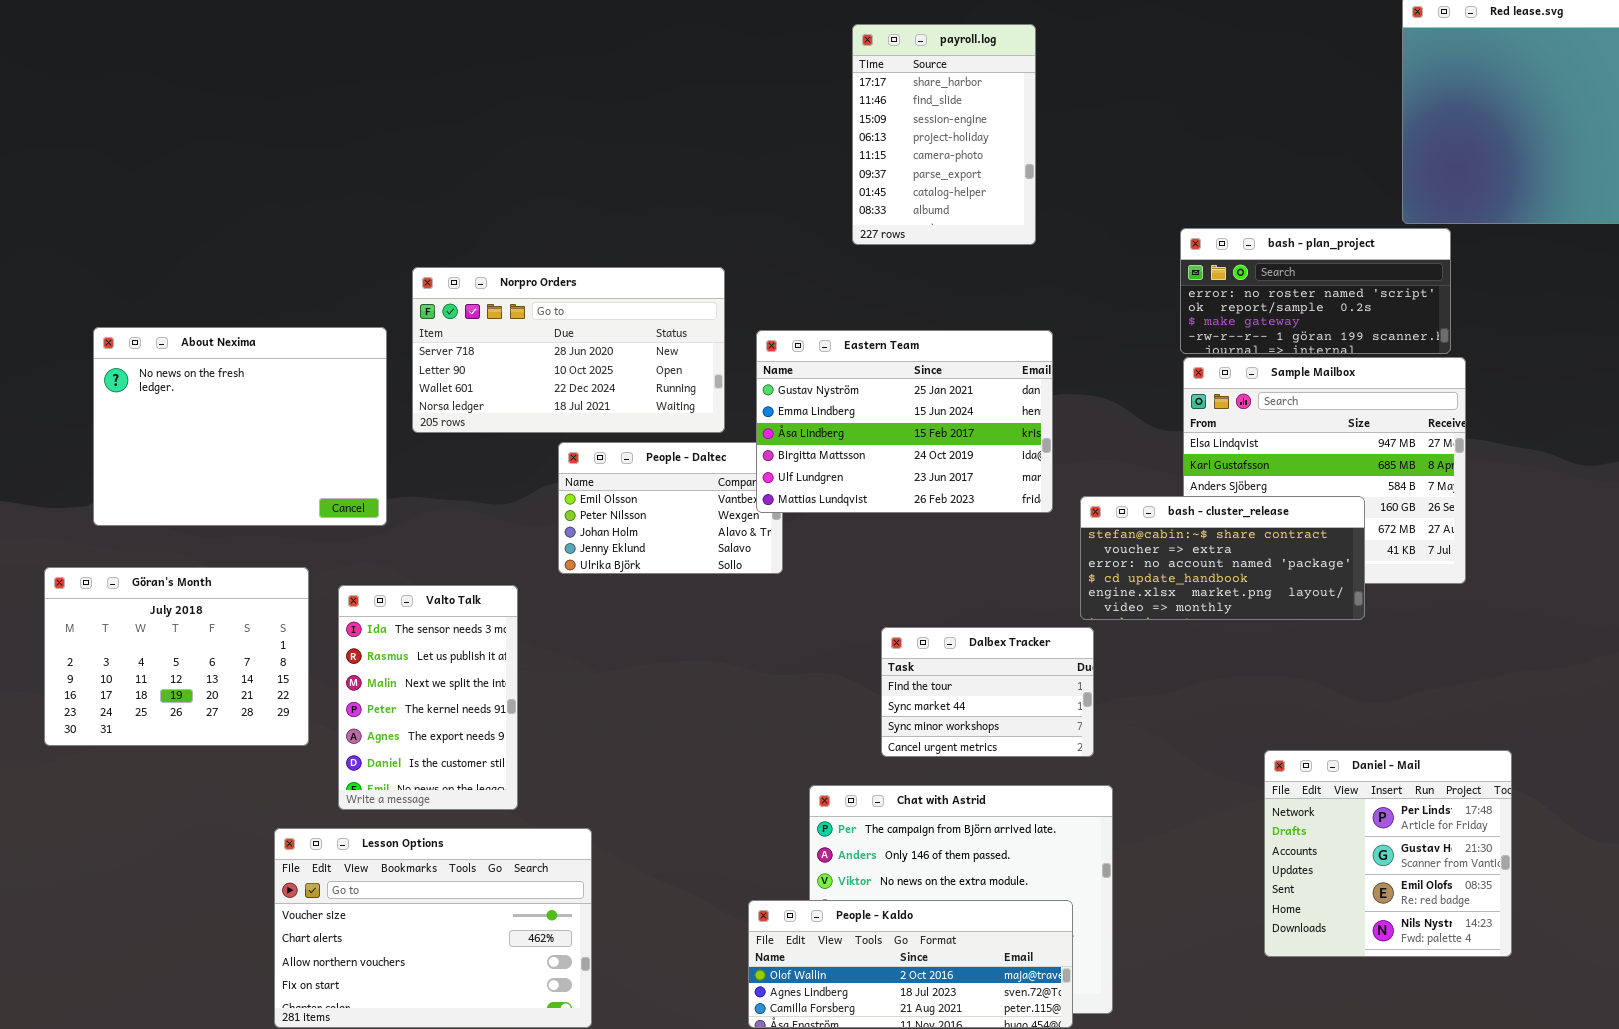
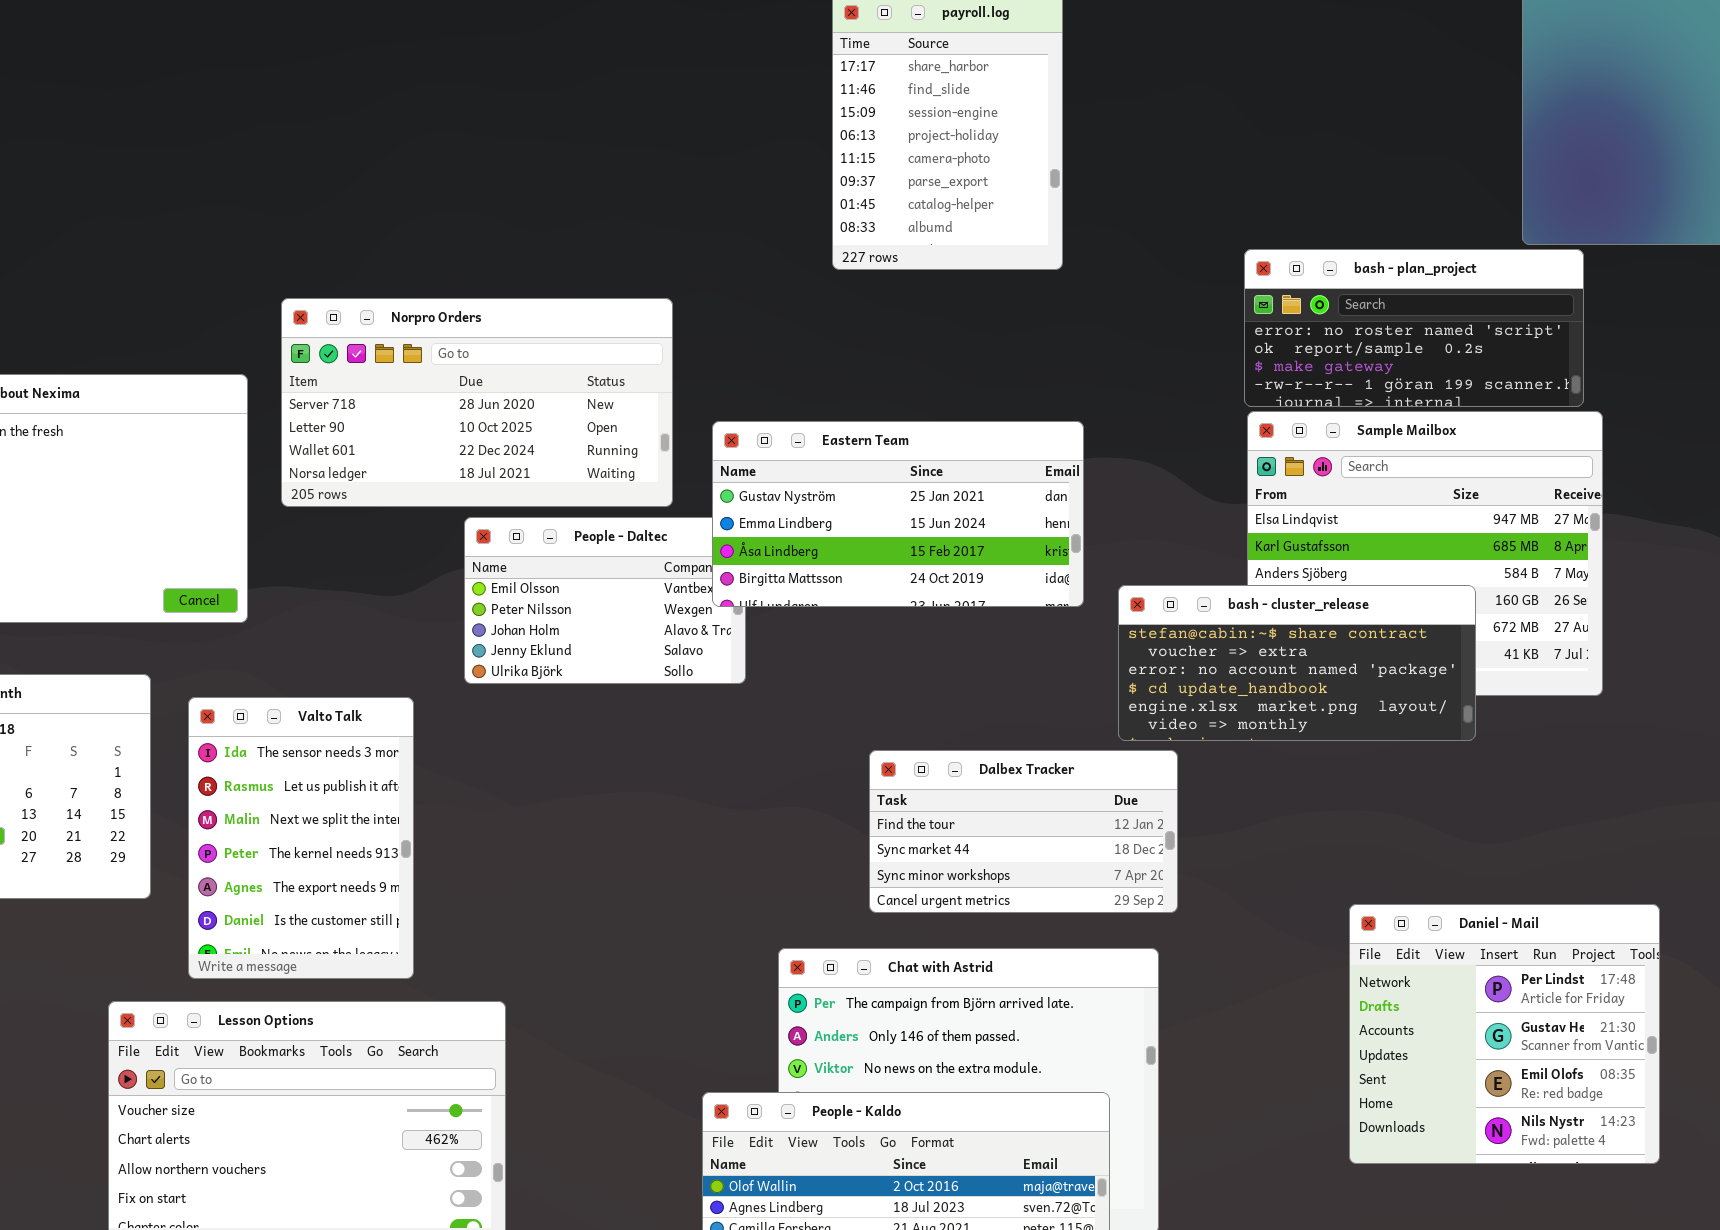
Eastern Team: [756,330,1053,513] -> [712,421,1084,607], resized
Dalbex Tracker: [881,627,1094,757] -> [869,750,1178,913], resized

